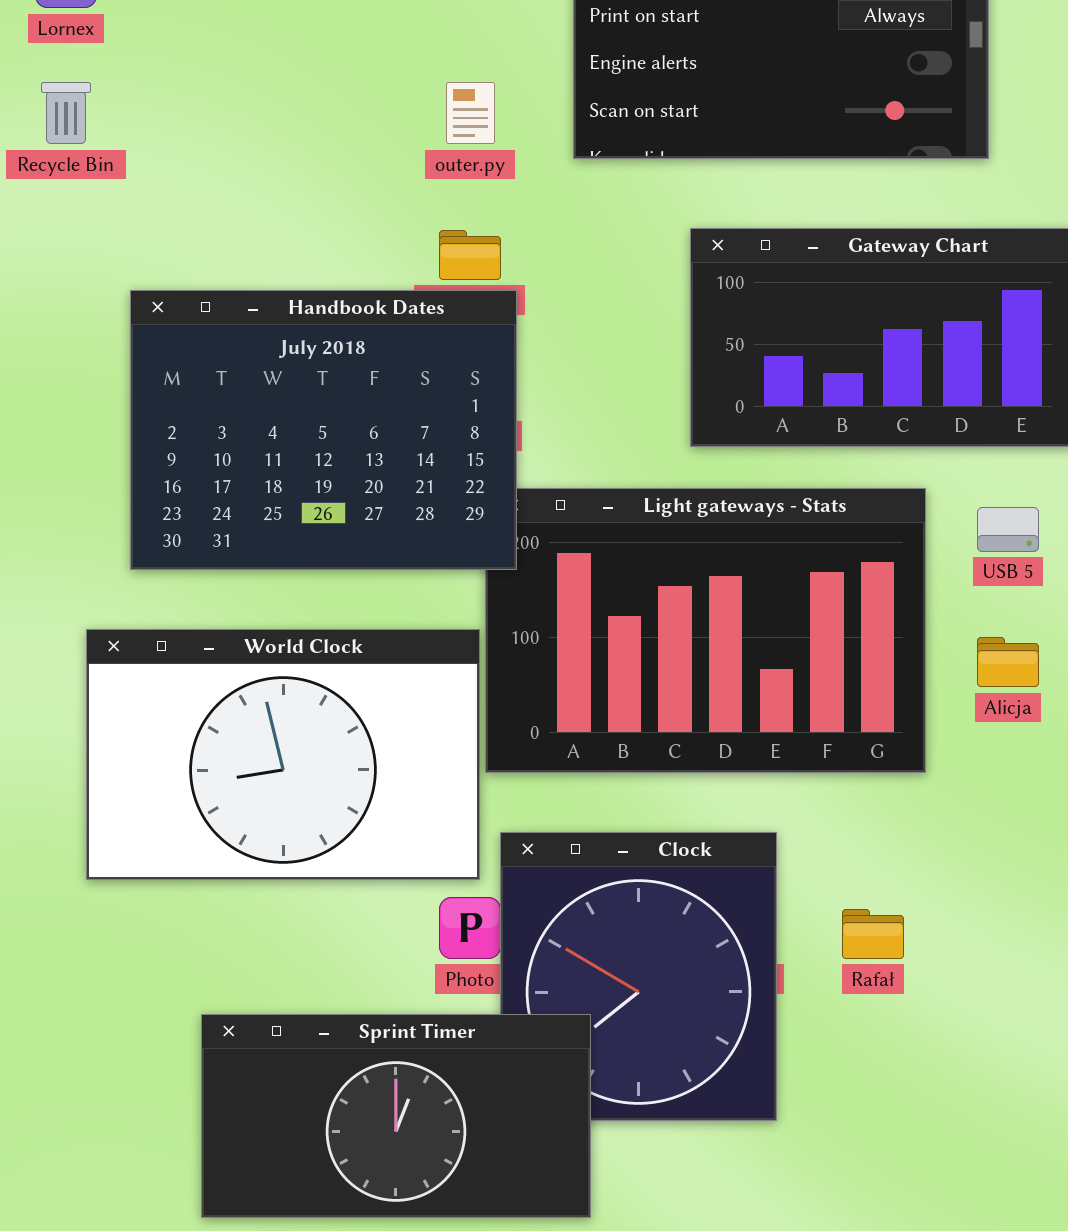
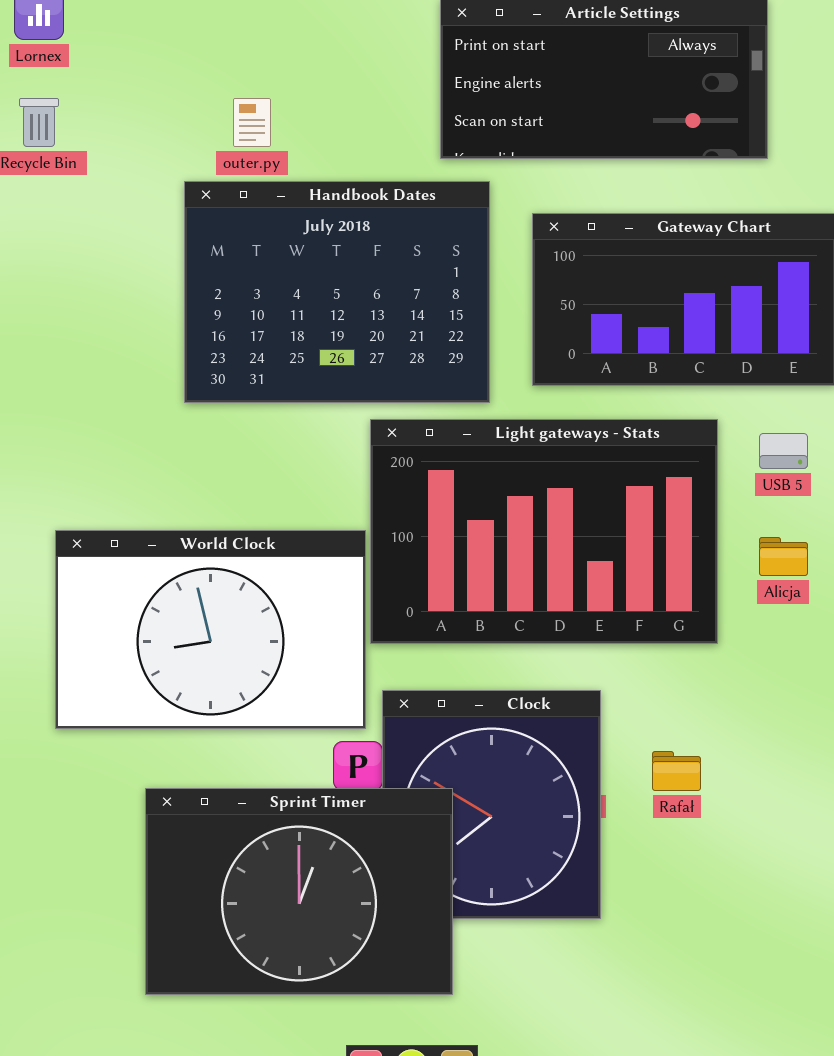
outer.py: [446,82,495,144] -> [233,98,271,147], moved
Handbook Dates: [130,290,517,570] -> [184,181,490,403], moved
Sprint Timer: [201,1014,591,1218] -> [145,788,453,995], resized

